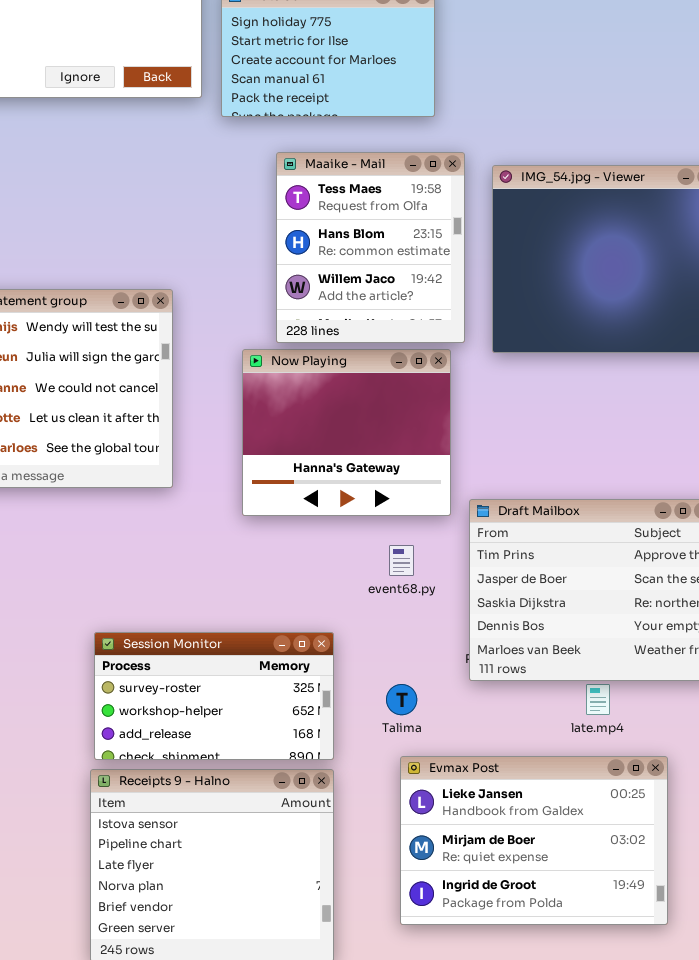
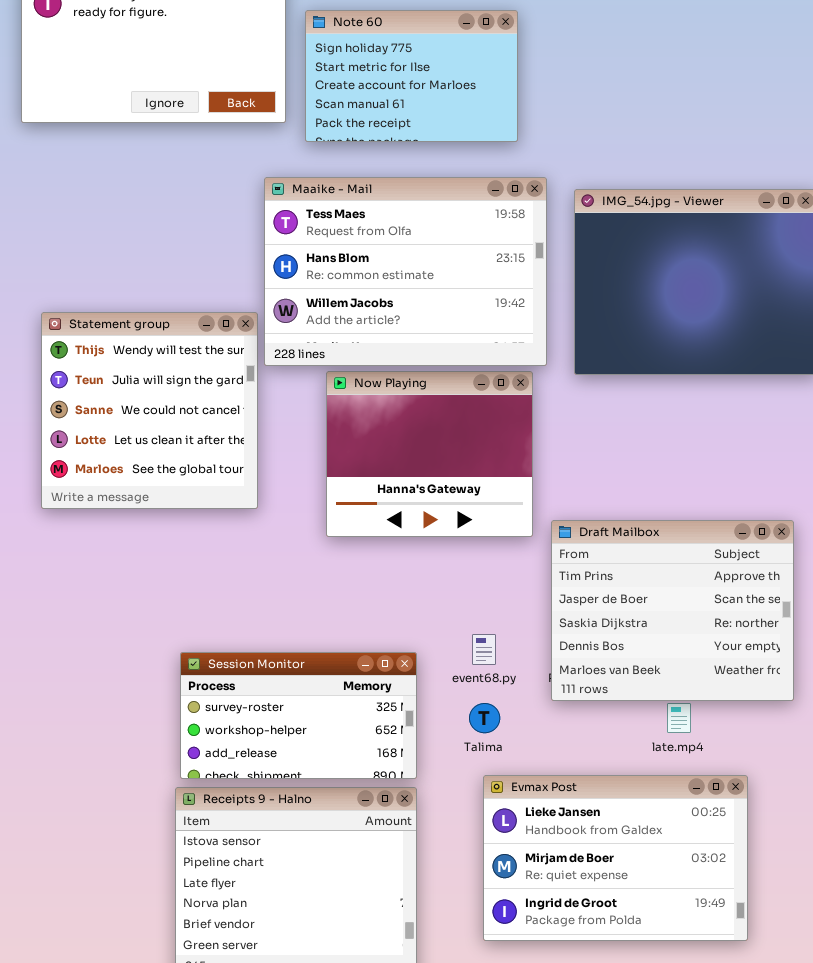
Maaike - Mail: [276,152,465,343] -> [264,177,547,366], resized
event68.py: [389,545,414,576] -> [472,634,496,665], moved

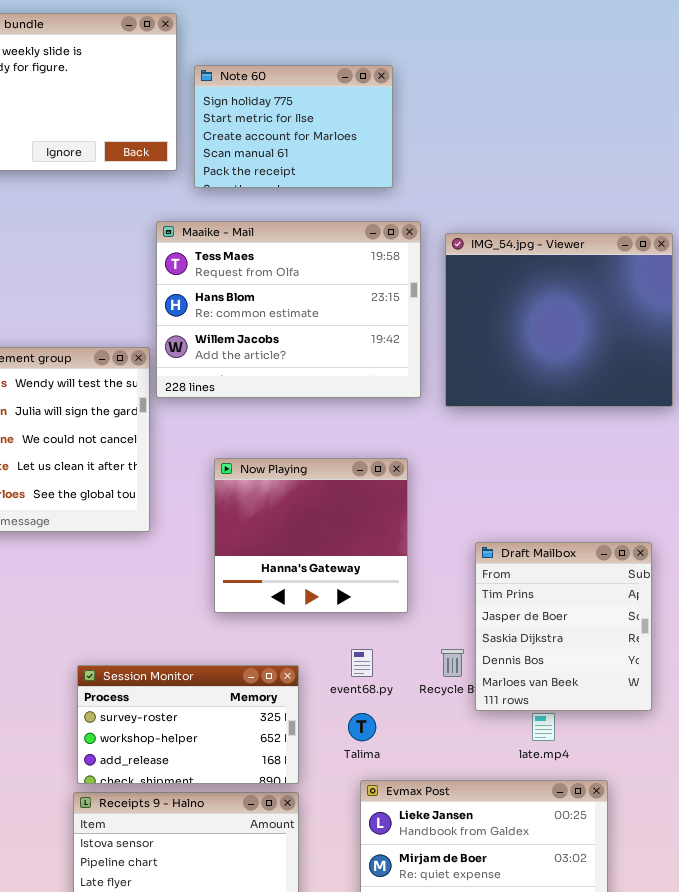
Now Playing: [326,371,533,537] -> [214,458,408,613], moved
Draft Mailbox: [551,520,794,701] -> [475,542,652,711], resized

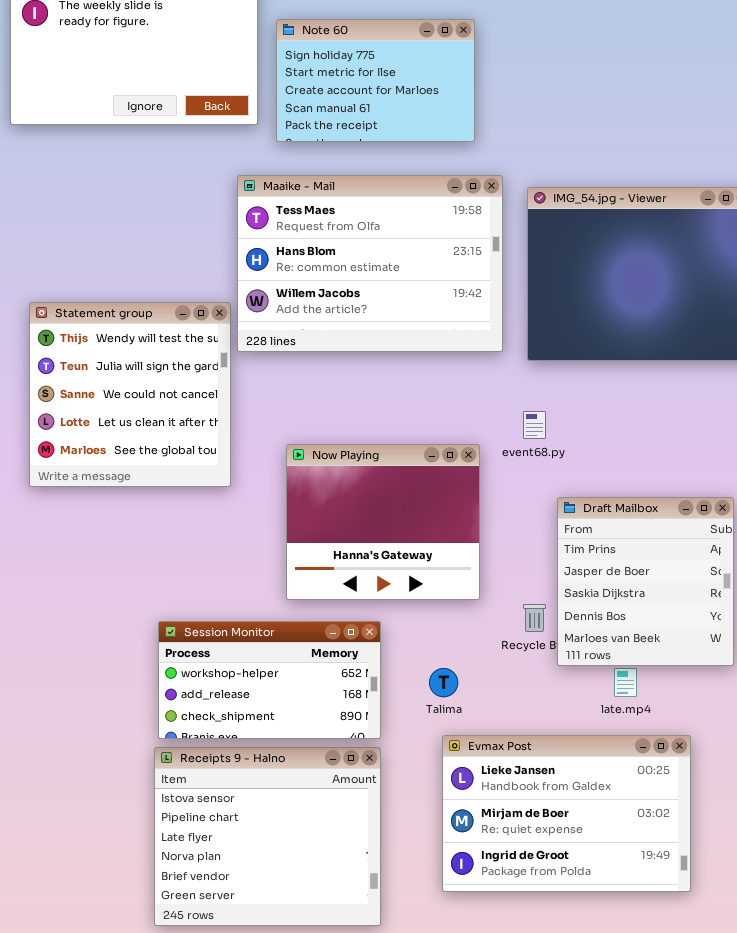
Now Playing: [214,458,408,613] -> [286,444,480,600], moved
event68.py: [351,649,373,677] -> [523,411,546,439], moved
Session Monitor: [77,665,299,784] -> [158,621,381,739], scrolled down 1 row

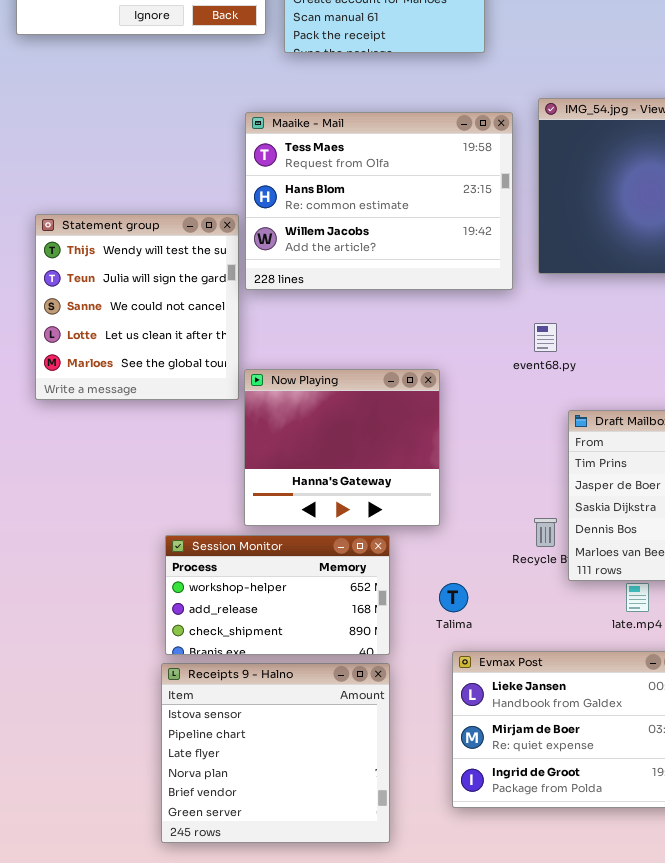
Maaike - Mail: [237,175,503,352] -> [245,112,513,290], moved
Now Playing: [286,444,480,600] -> [244,369,440,526], moved

